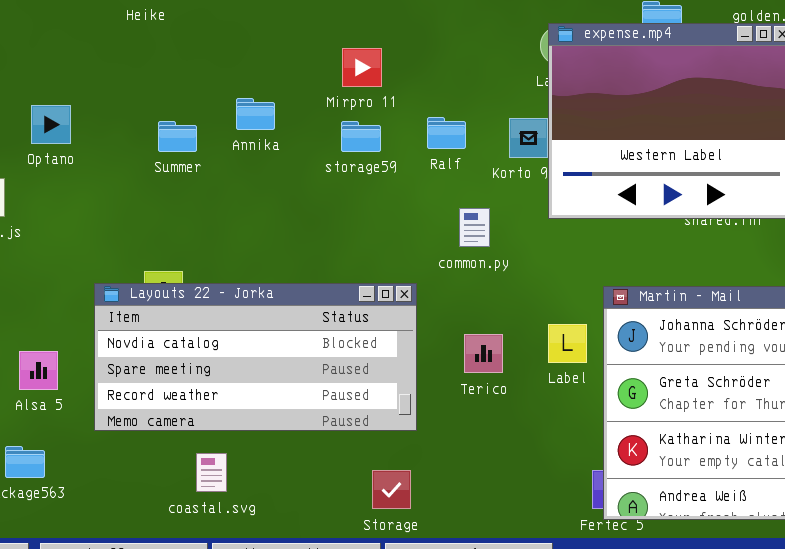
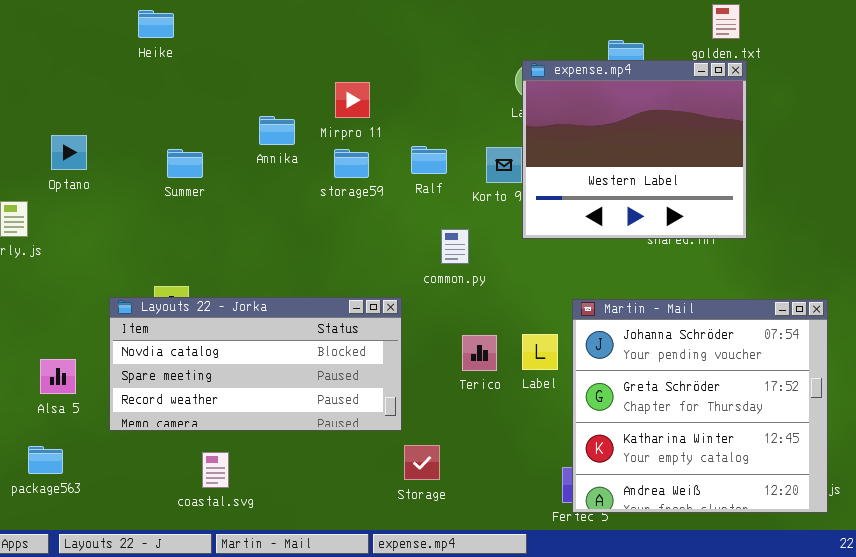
Annika: [236,98,275,130] -> [259,116,295,145], moved
Terico: [464,334,503,373] -> [462,335,497,371], moved
Storage: [372,470,411,509] -> [404,445,440,480], moved

